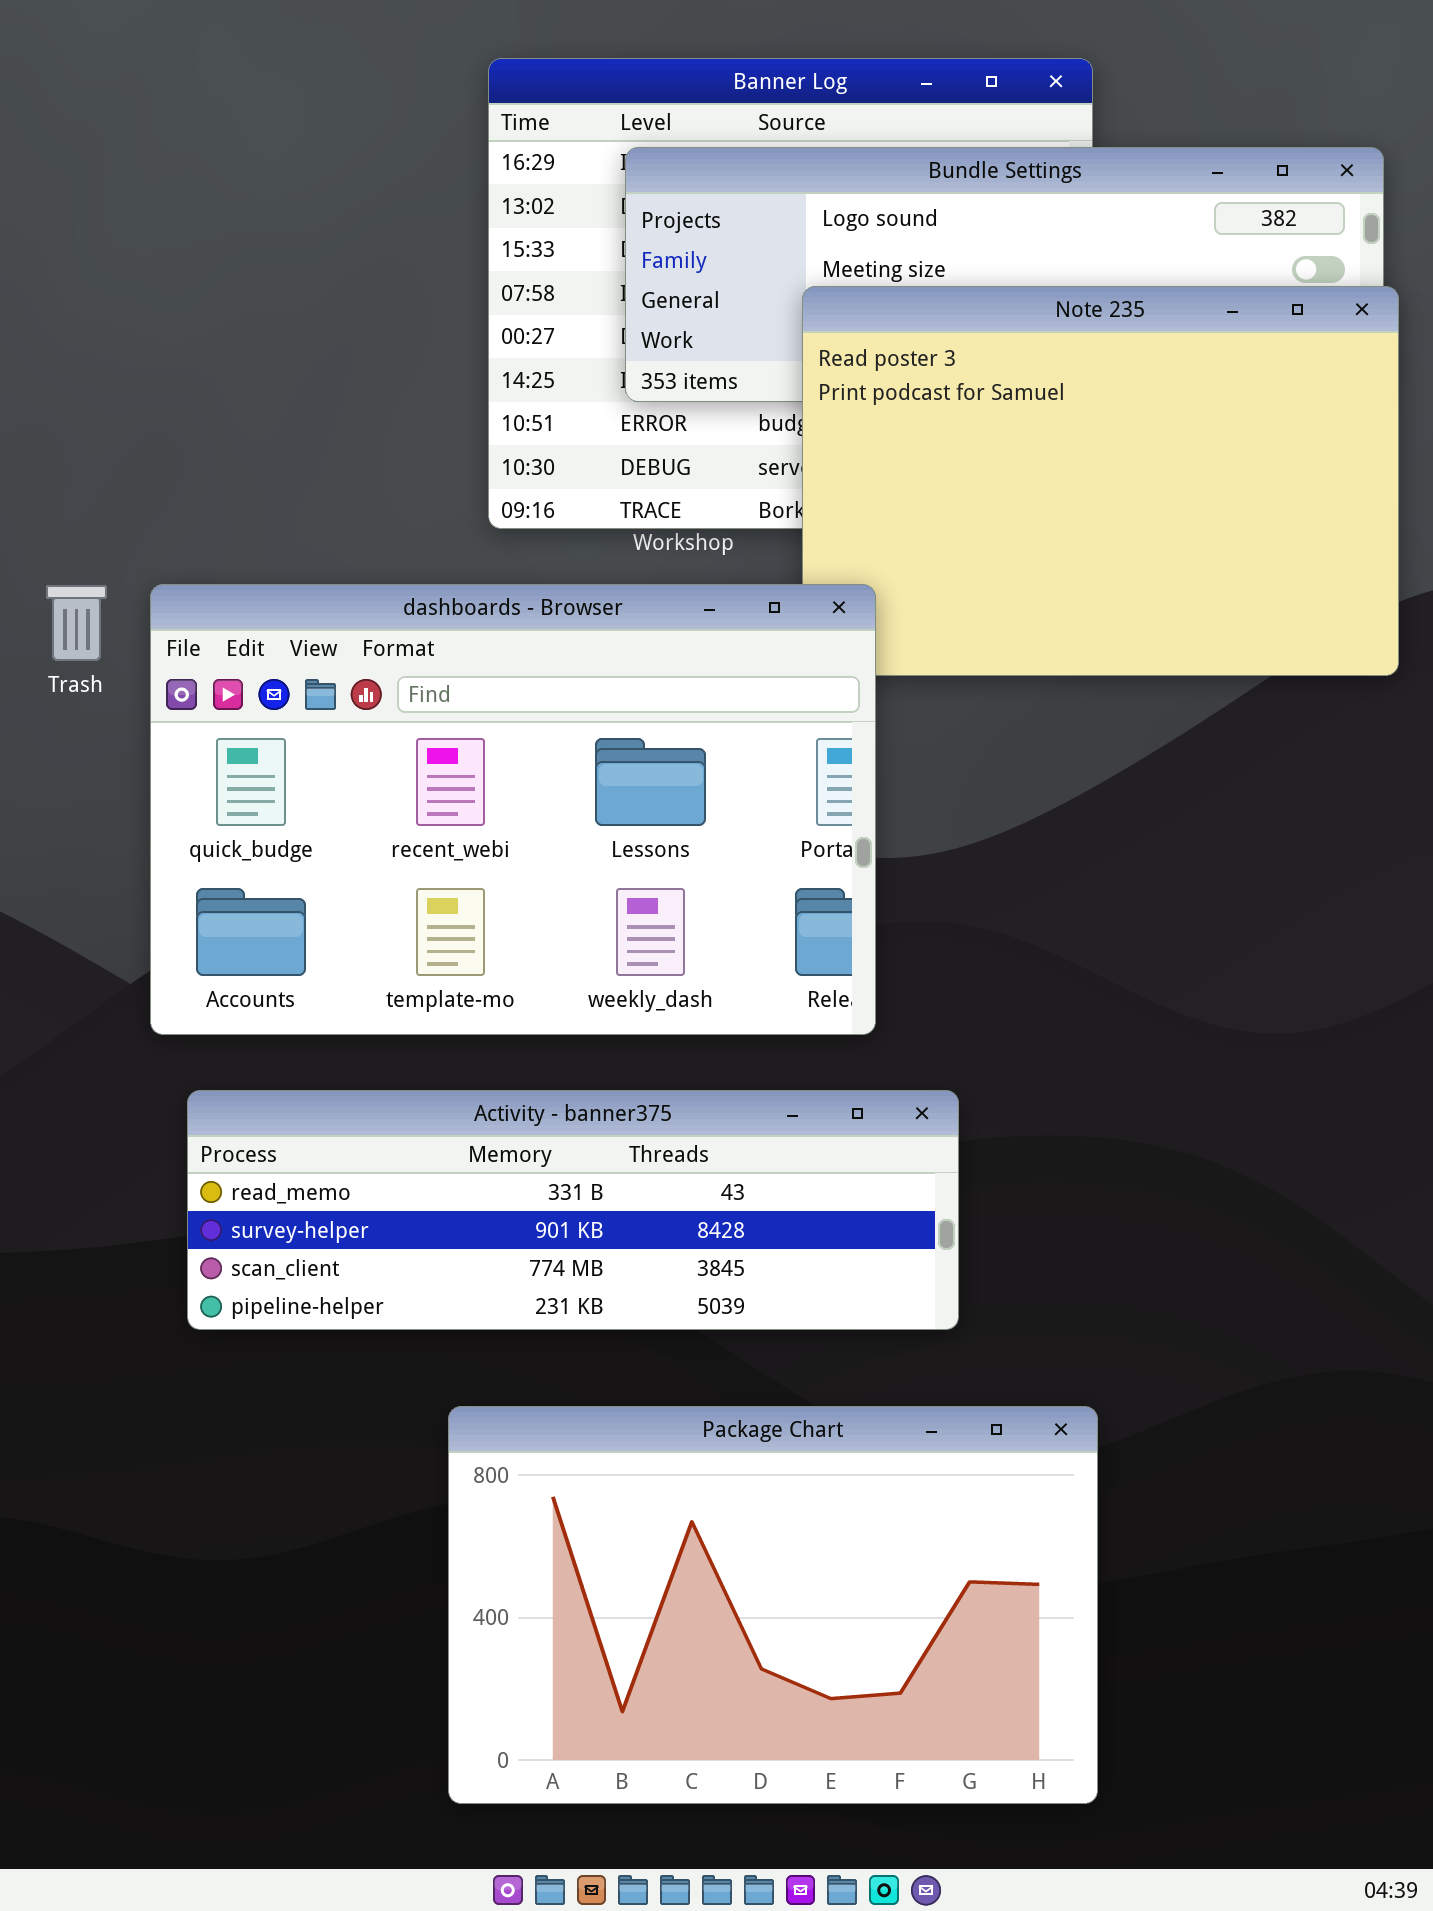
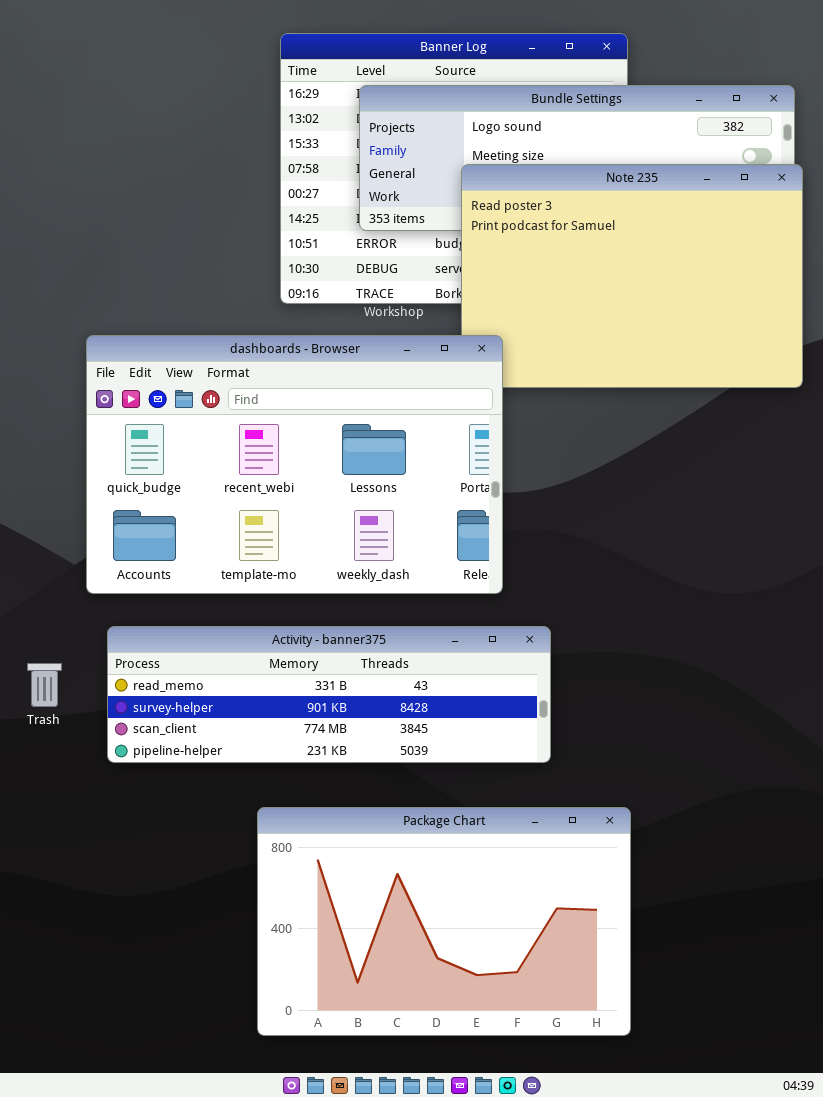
Trash: [46,585,107,661] -> [27,663,62,707], moved

